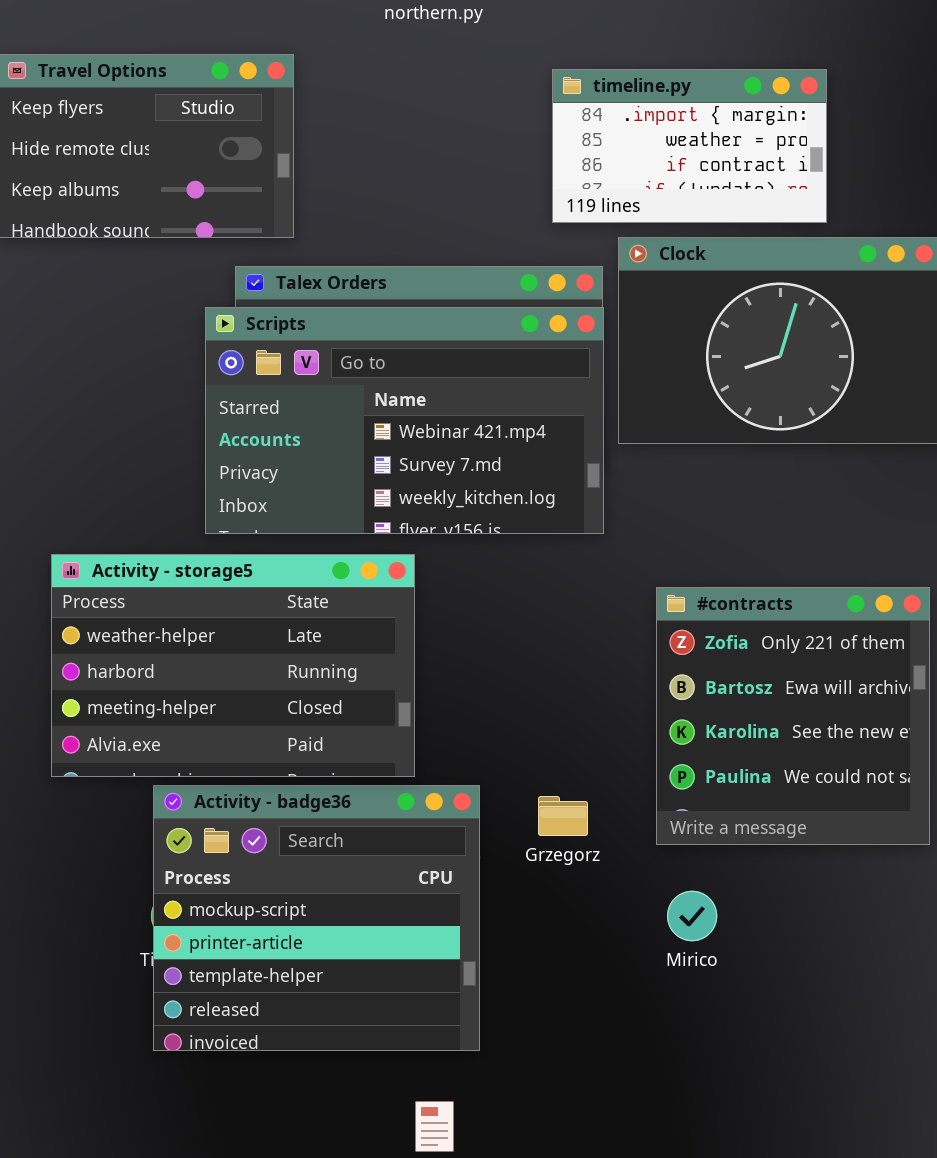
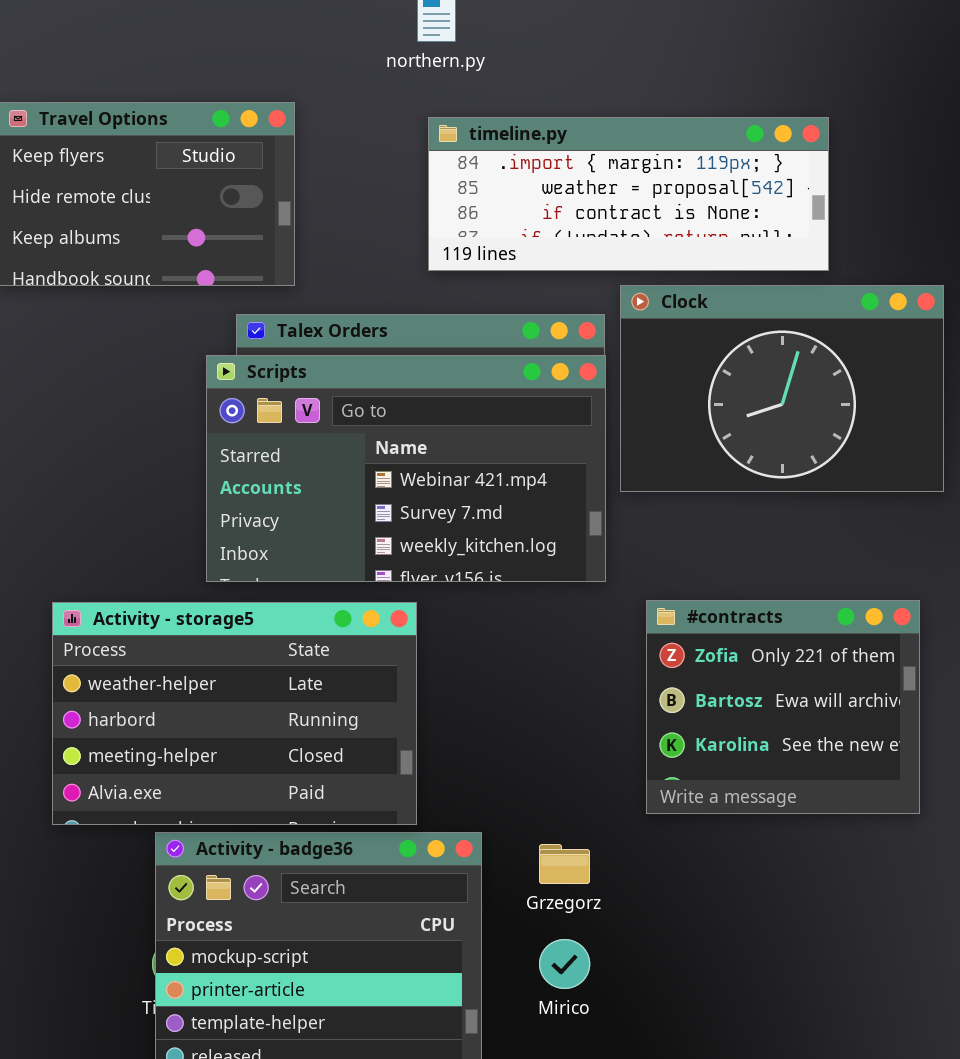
timeline.py: [552,69,827,223] -> [428,117,829,271], resized
#contracts: [656,587,930,845] -> [646,600,920,814], moved, resized
Mirico: [667,891,717,941] -> [539,939,590,989], moved

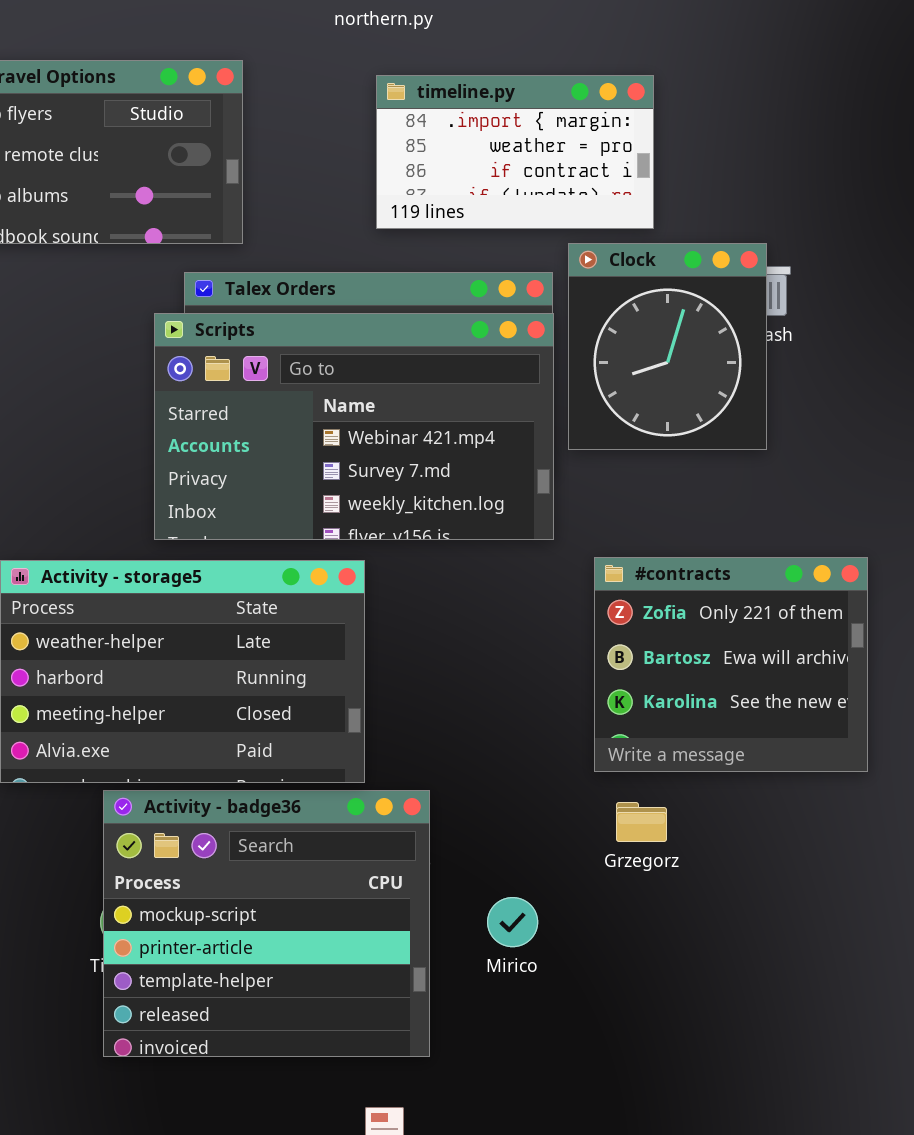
timeline.py: [428,117,829,271] -> [376,75,654,229], resized
Clock: [620,285,944,492] -> [568,243,767,450], resized
Grzegorz: [539,844,590,884] -> [616,802,667,842], moved

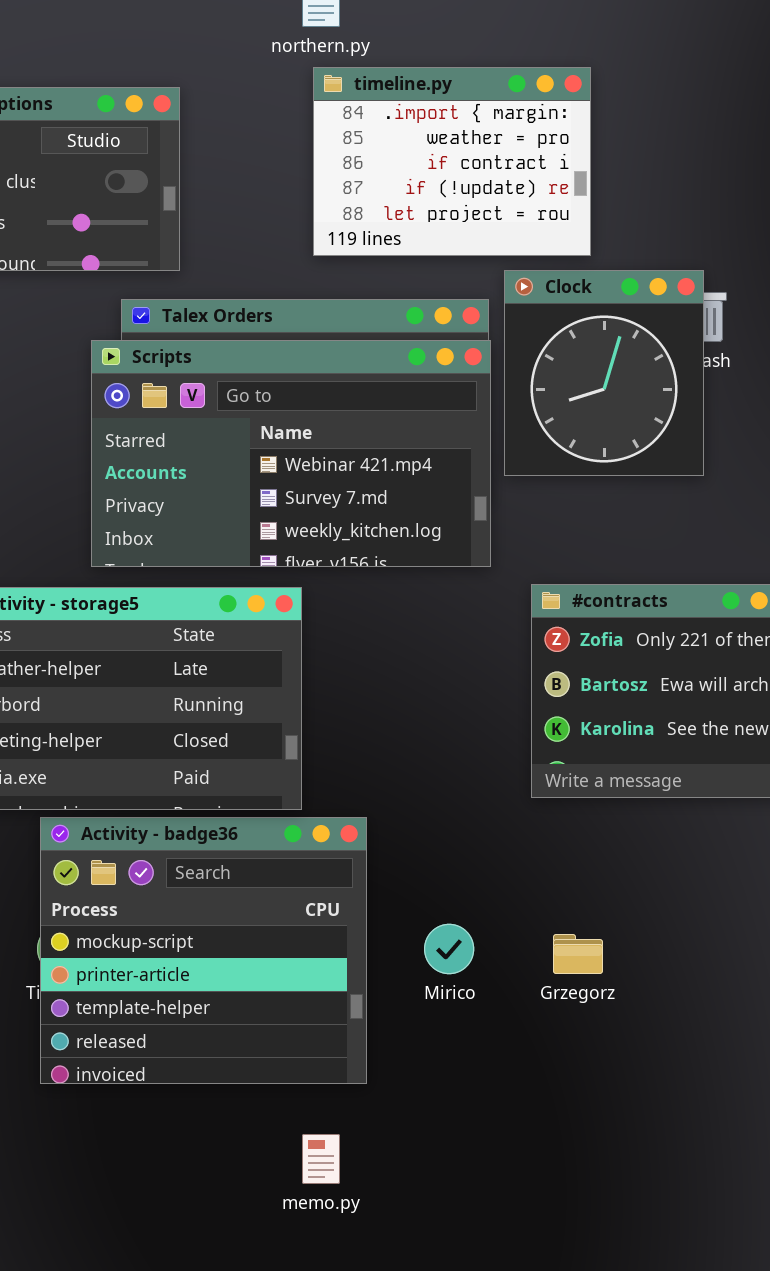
timeline.py: [376,75,654,229] -> [313,67,591,256], resized
Grzegorz: [616,802,667,842] -> [553,934,603,974], moved

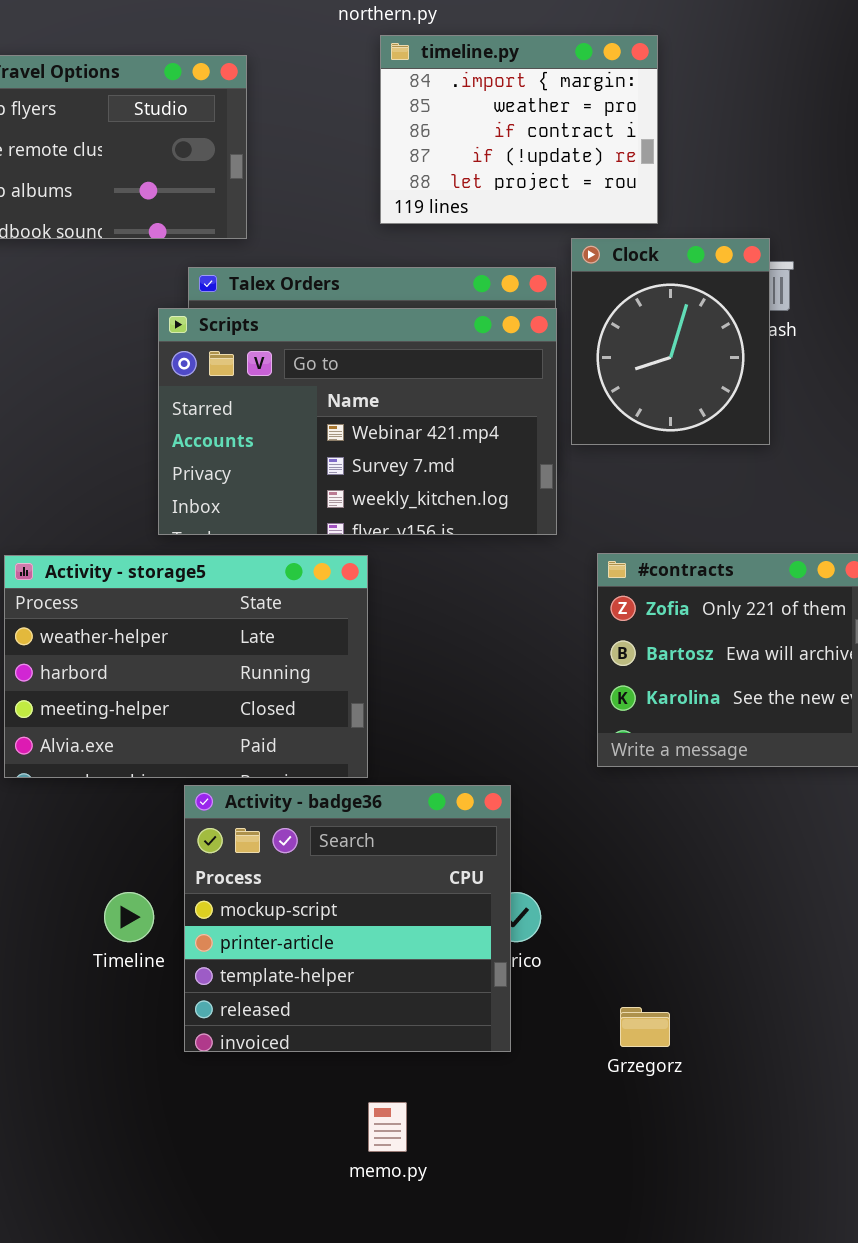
Activity - badge36: [40,817,367,1084] -> [184,785,511,1052], moved
Grzegorz: [553,934,603,974] -> [620,1007,670,1047], moved

